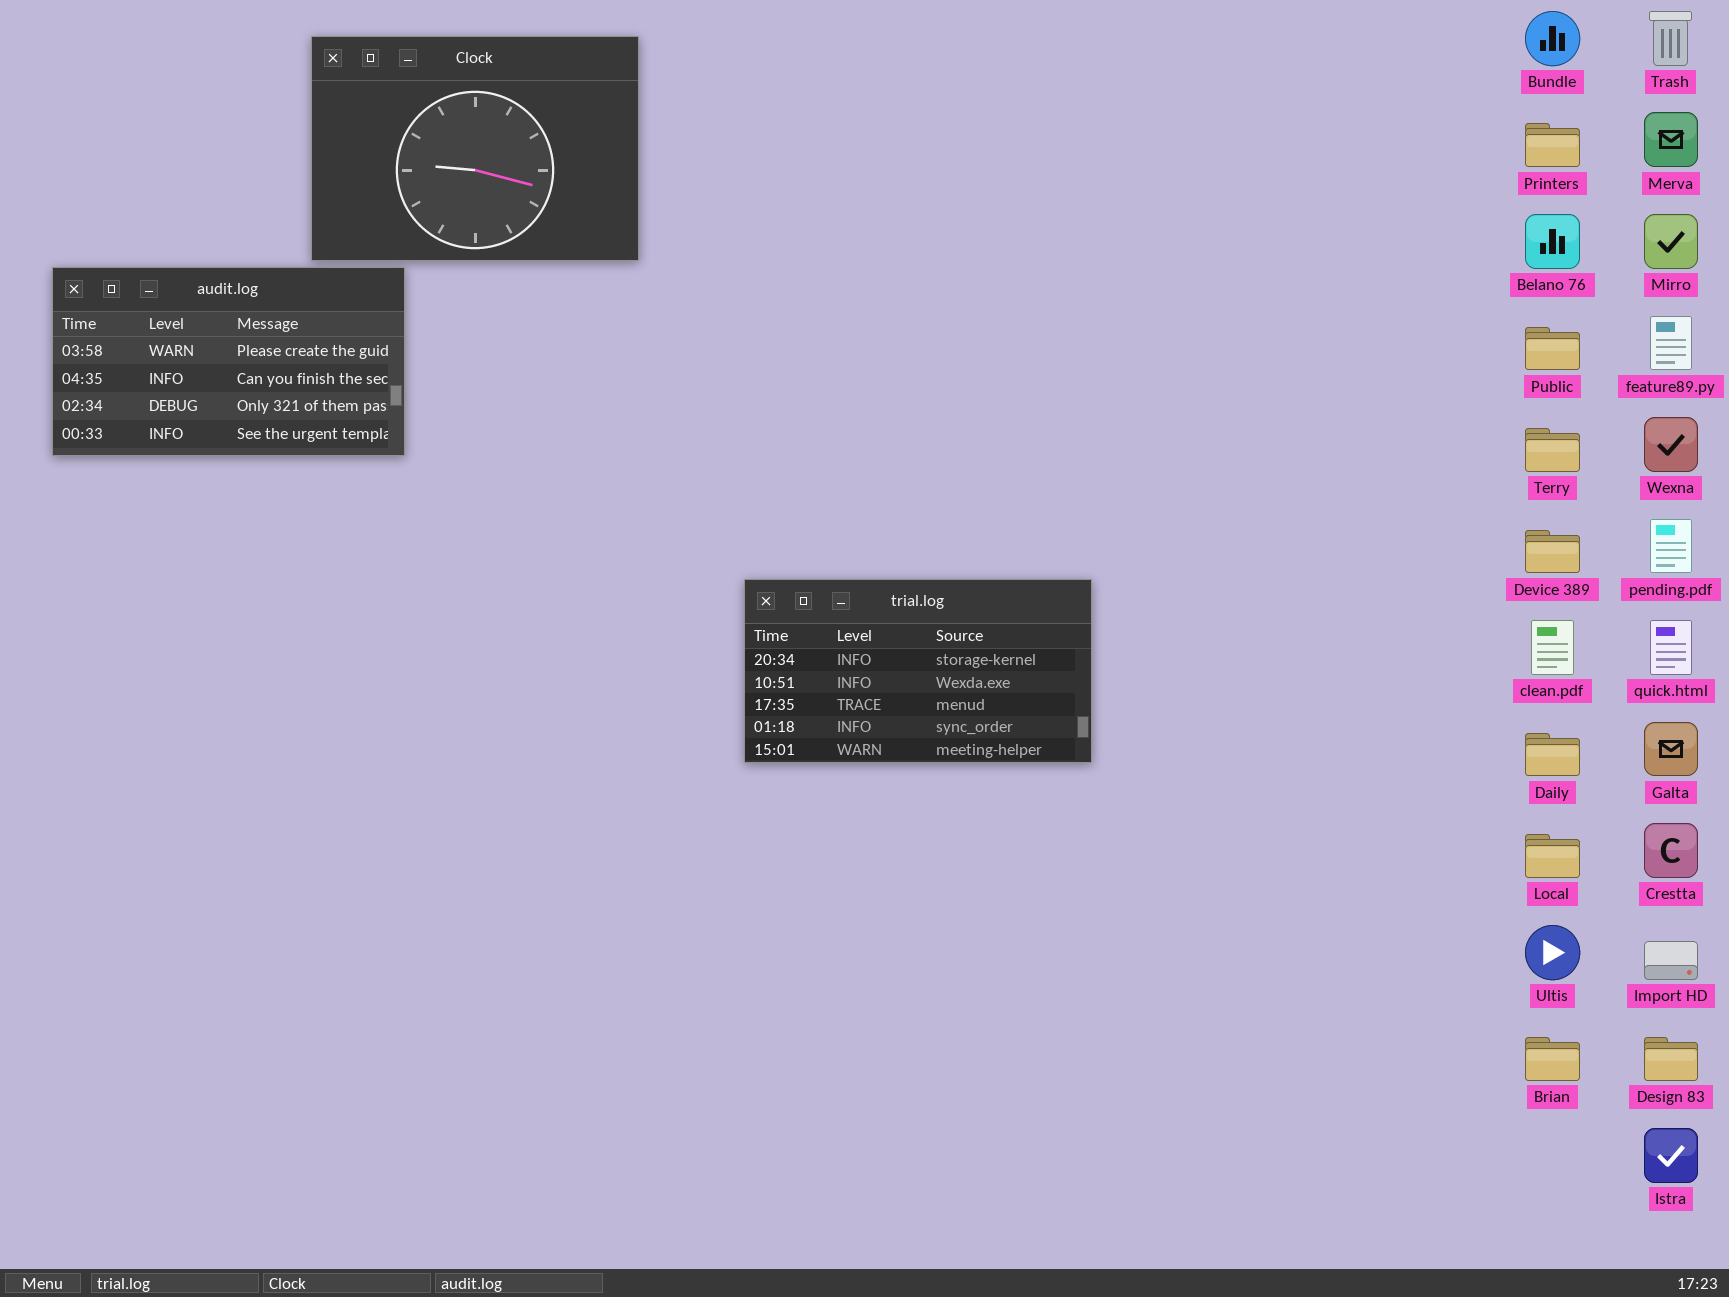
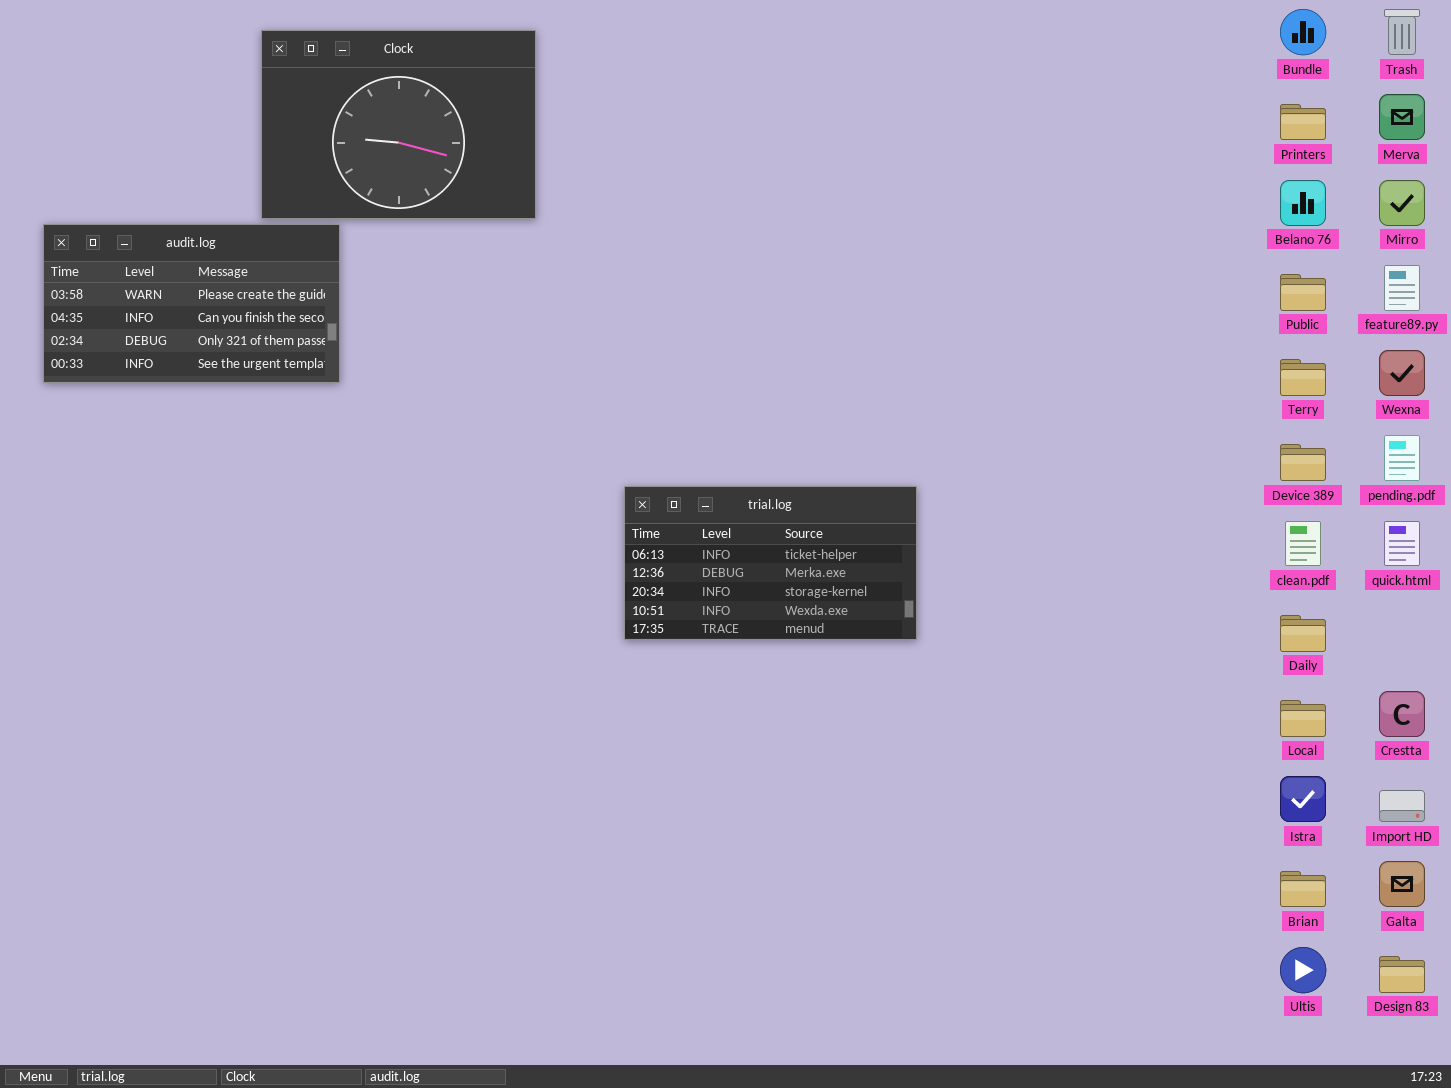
trial.log: [744,579,1092,763] -> [624,486,917,640], scrolled up 2 rows
Galta: [1644,722,1698,776] -> [1379,861,1425,907], moved
Ultis: [1525,925,1580,980] -> [1280,947,1326,993], moved
Design 83: [1644,1037,1698,1081] -> [1379,956,1425,993], moved
Istra: [1644,1128,1698,1183] -> [1280,776,1326,822], moved

